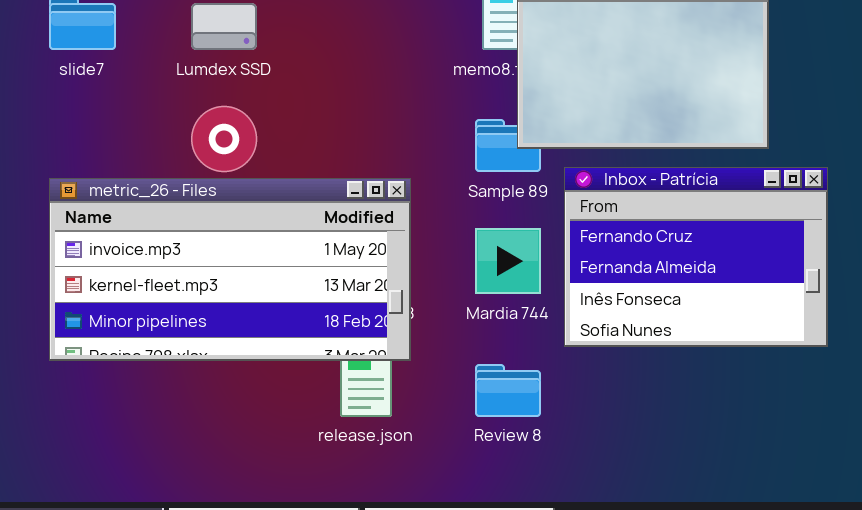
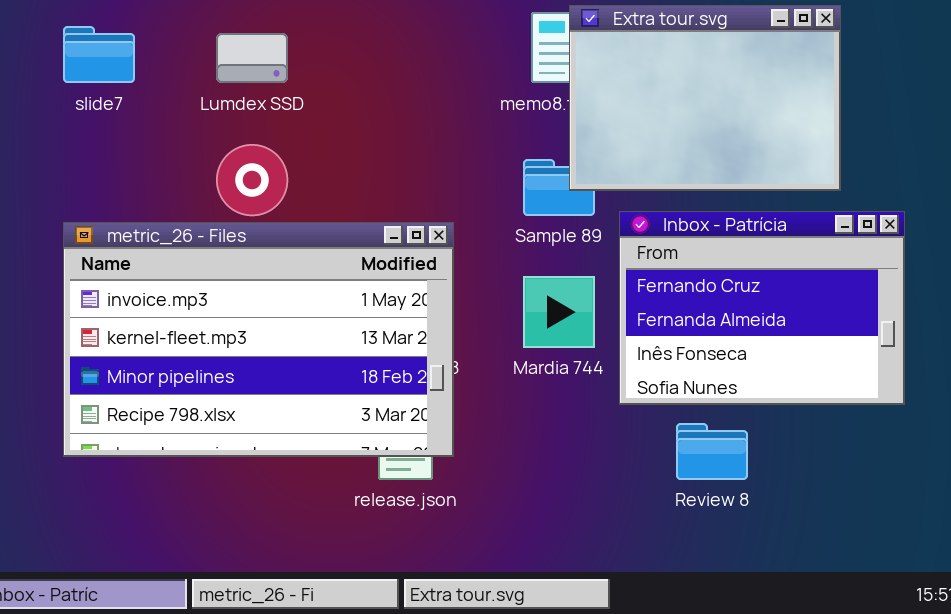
metric_26 - Files: [49,178,411,361] -> [63,222,454,457], resized
Review 8: [475,364,541,417] -> [676,423,748,480], moved

